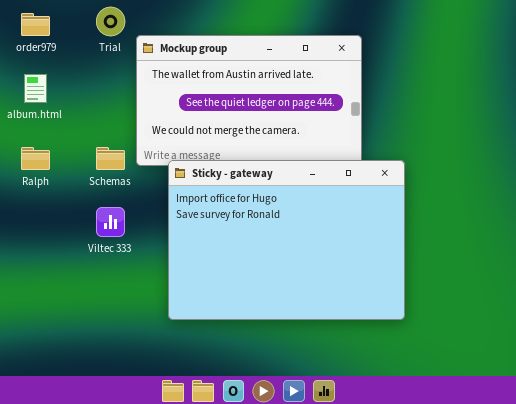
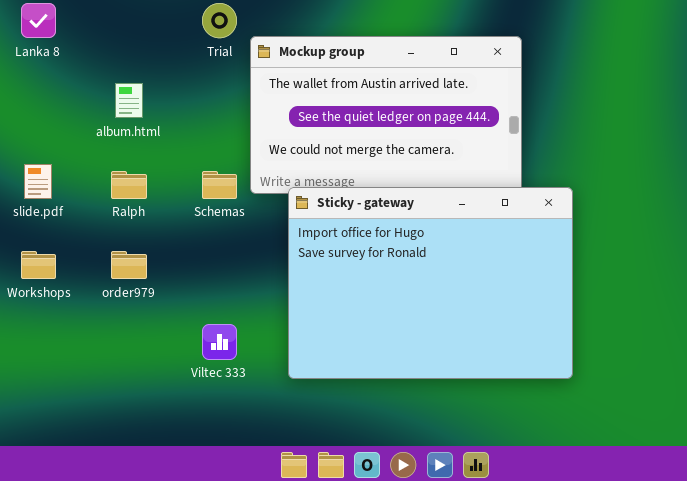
order979: [21,13,50,36] -> [111,251,147,279], moved
Viltec 333: [96,207,125,237] -> [202,324,237,360], moved

